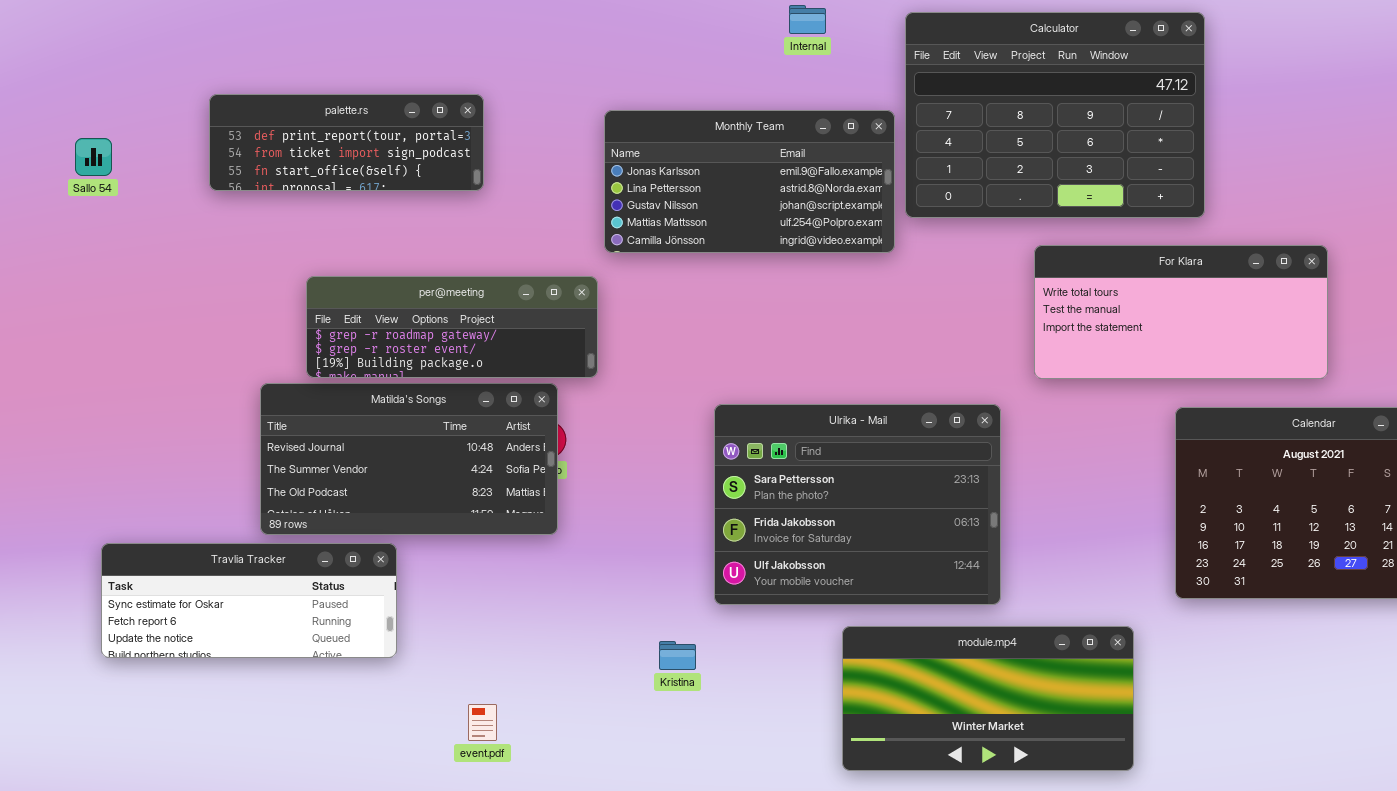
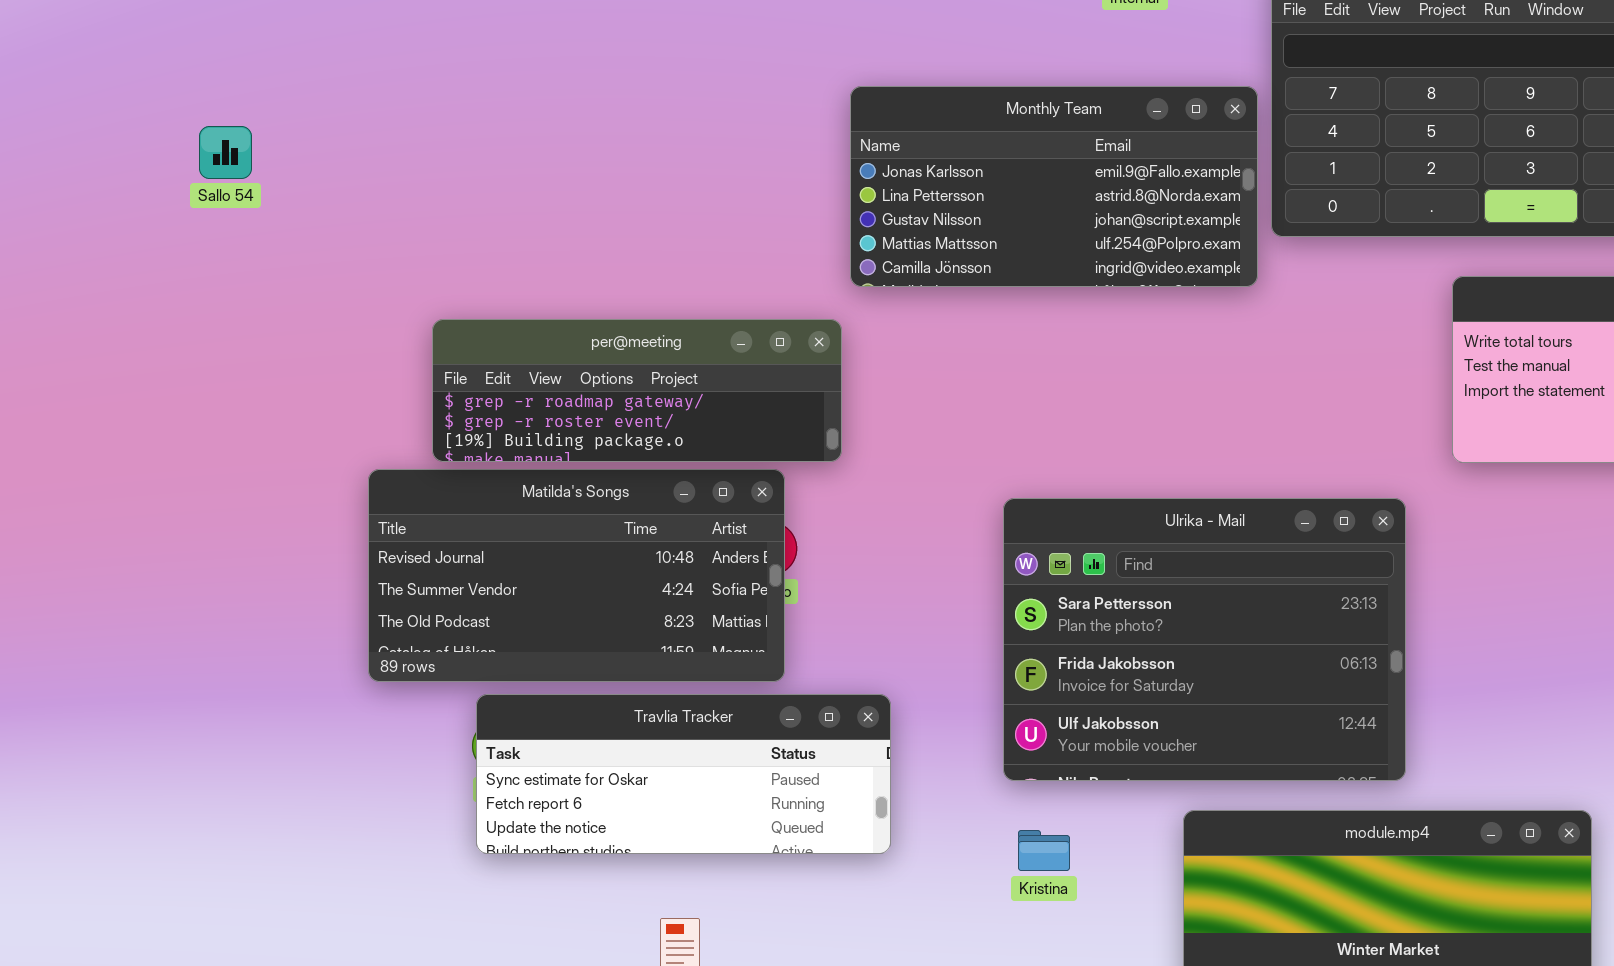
palette.rs: [209,94,484,191] -> none, closed
Sallo 54: [75,138,112,176] -> [199,126,252,179], moved
Travlia Tracker: [101,543,397,658] -> [476,694,891,854], moved
Kristina: [659,641,696,670] -> [1018,830,1070,871], moved

